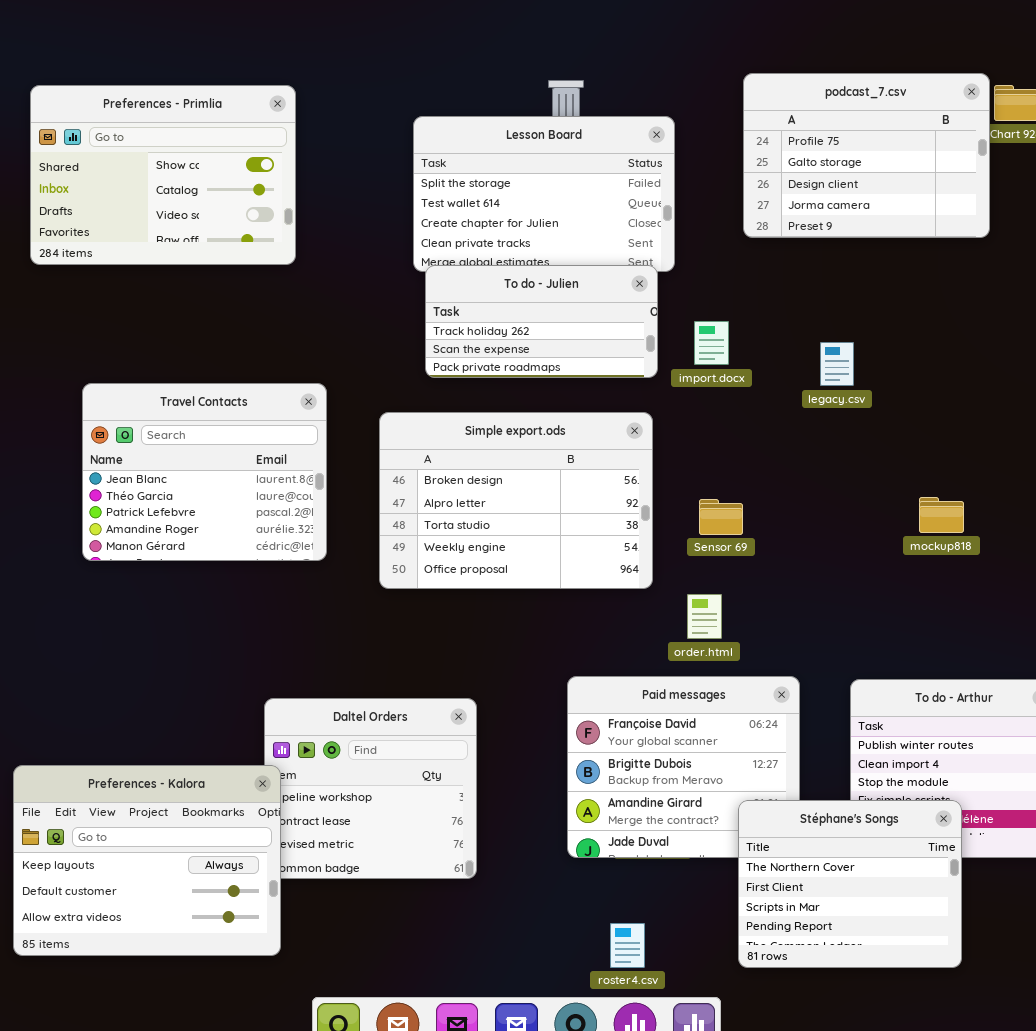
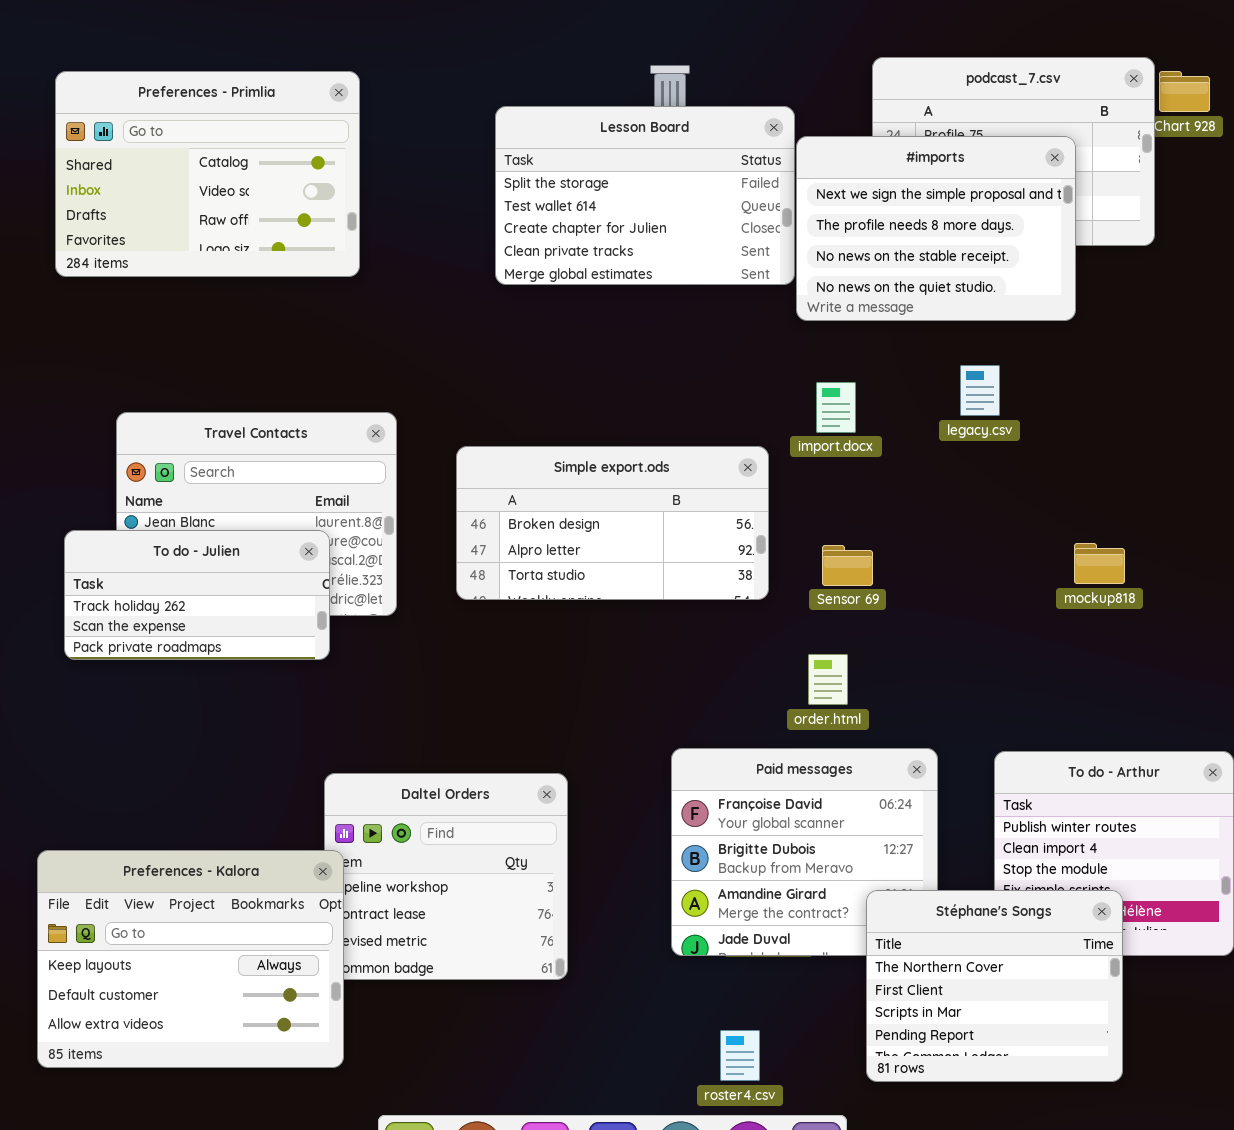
Preferences - Primlia: [30,85,296,265] -> [55,71,360,277], scrolled down 1 row
#imports: none -> [796,136,1076,321], opened
To do - Julien: [425,265,658,378] -> [64,530,330,660], moved
import.docx: [694,321,729,365] -> [816,382,856,433], moved
Simple export.ods: [379,412,653,589] -> [456,446,769,600], resized

